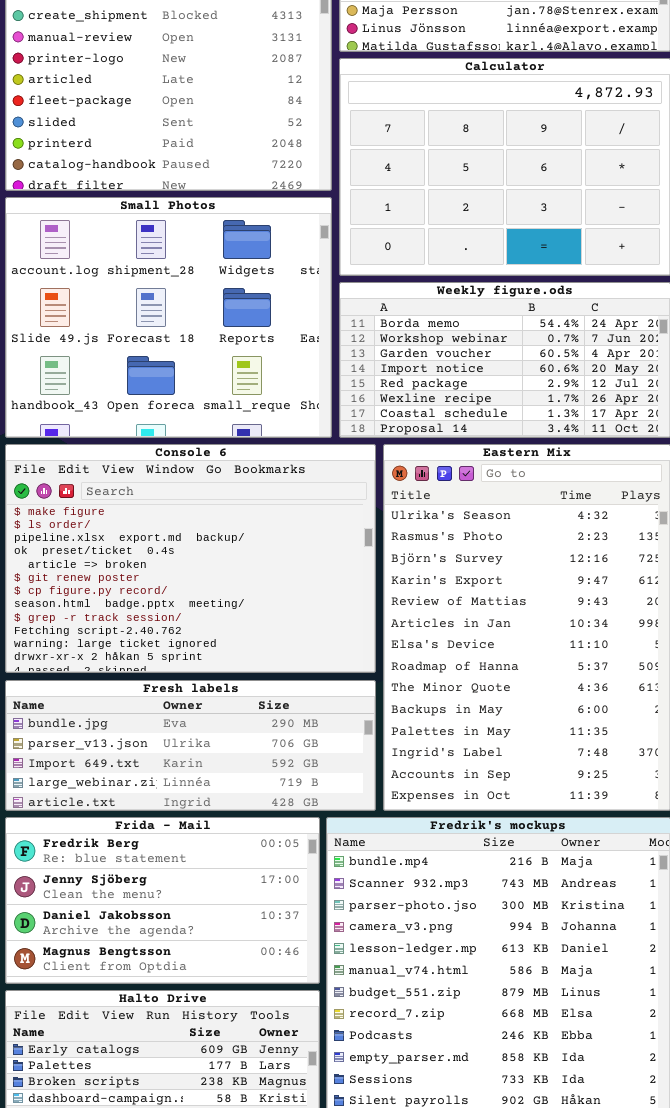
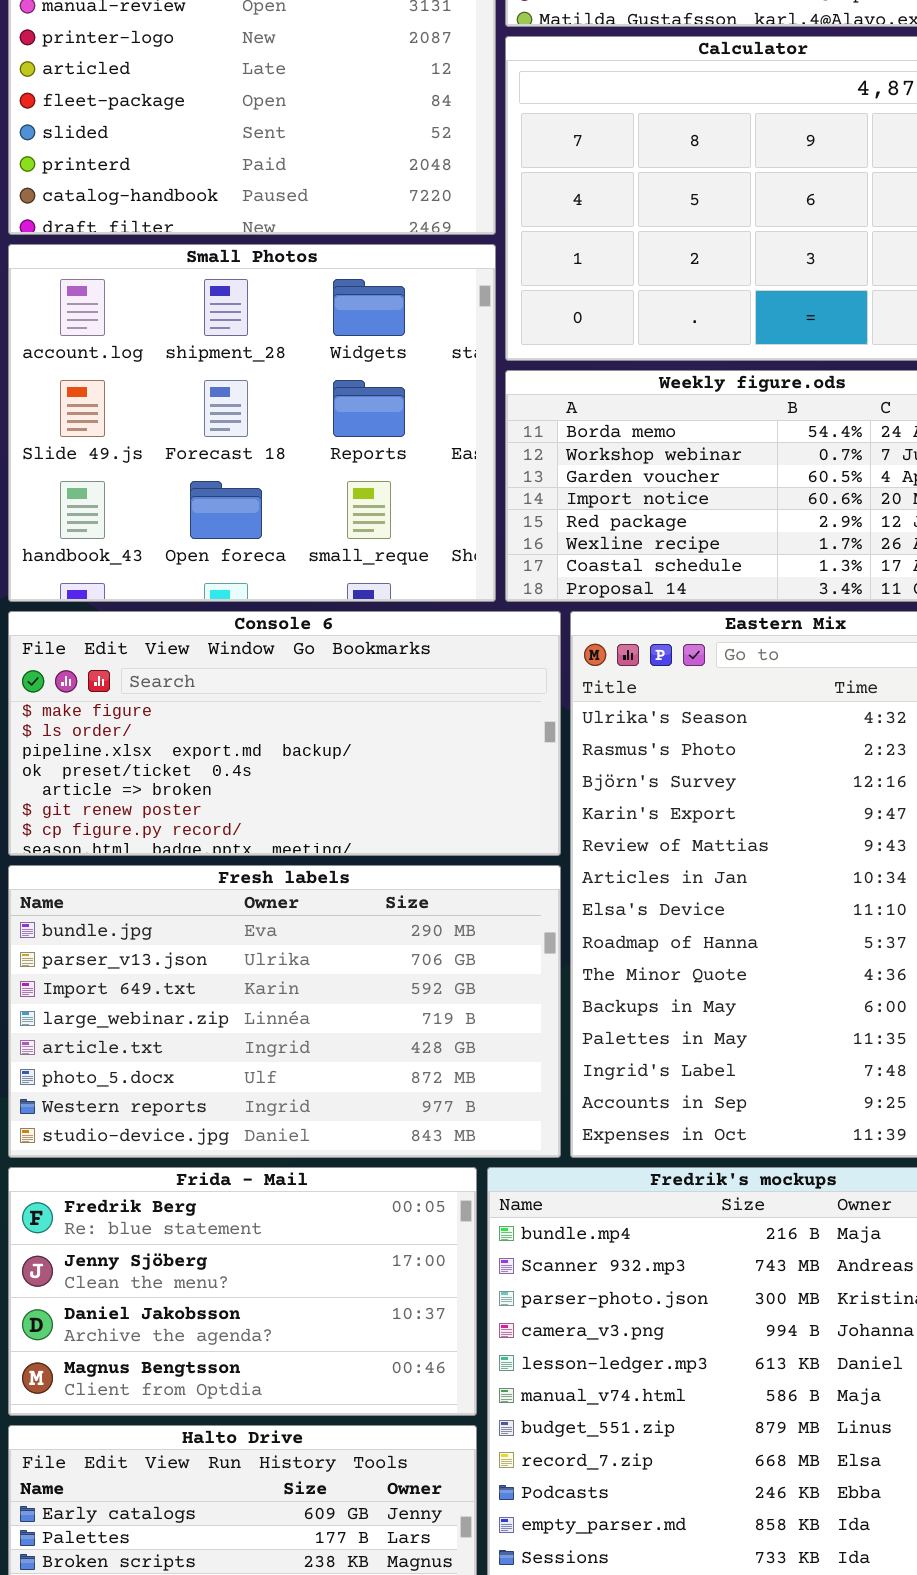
Console 6: [5,444,376,673] -> [8,611,561,856], resized
Fresh labels: [5,680,376,811] -> [8,865,561,1158], resized

